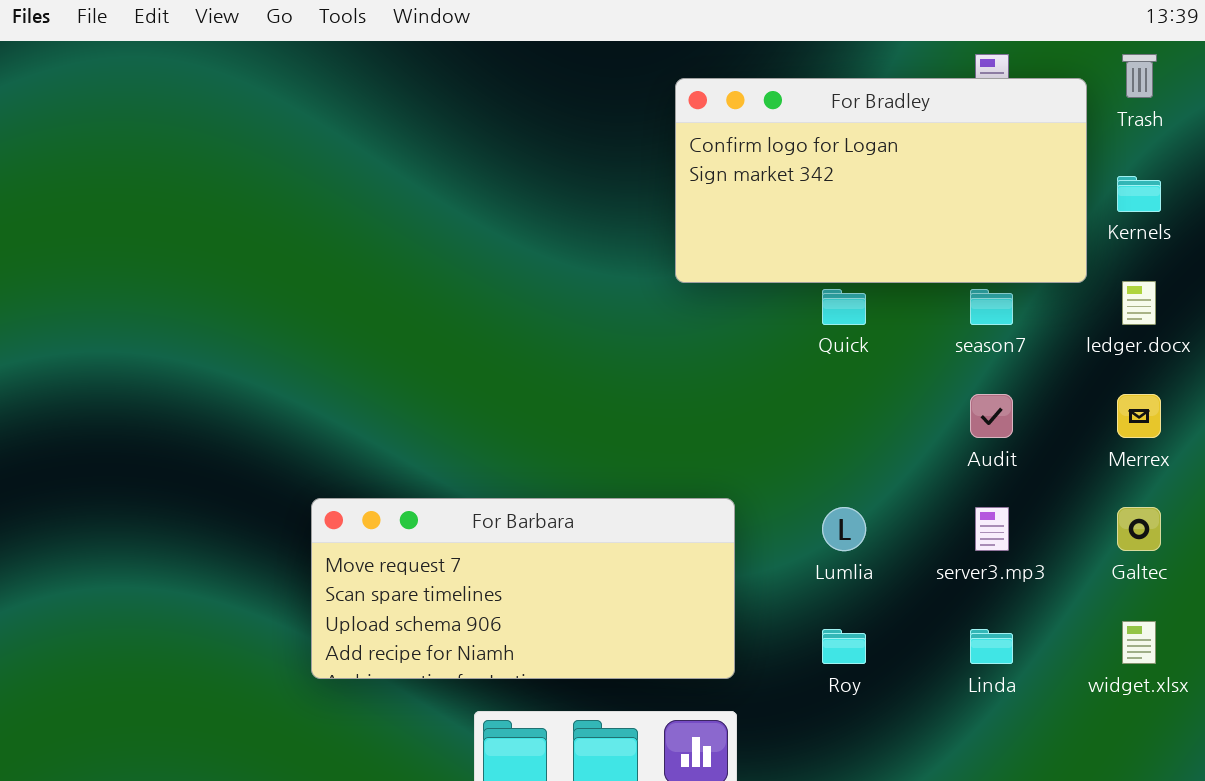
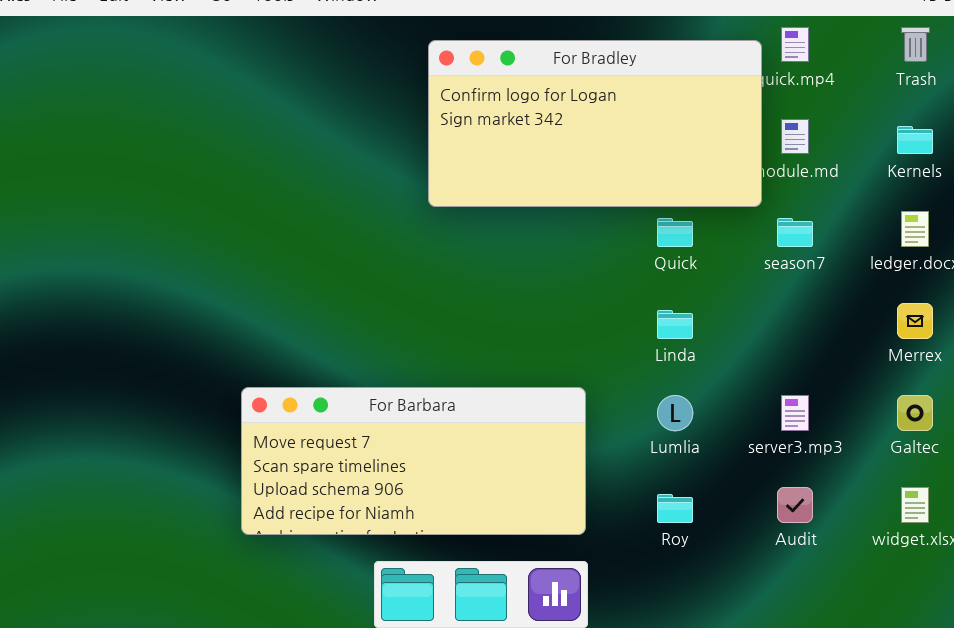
For Bradley: [675,78,1087,283] -> [428,40,762,207], moved
Audit: [970,394,1013,438] -> [777,487,813,523], moved
Linda: [970,629,1013,664] -> [657,310,693,339], moved

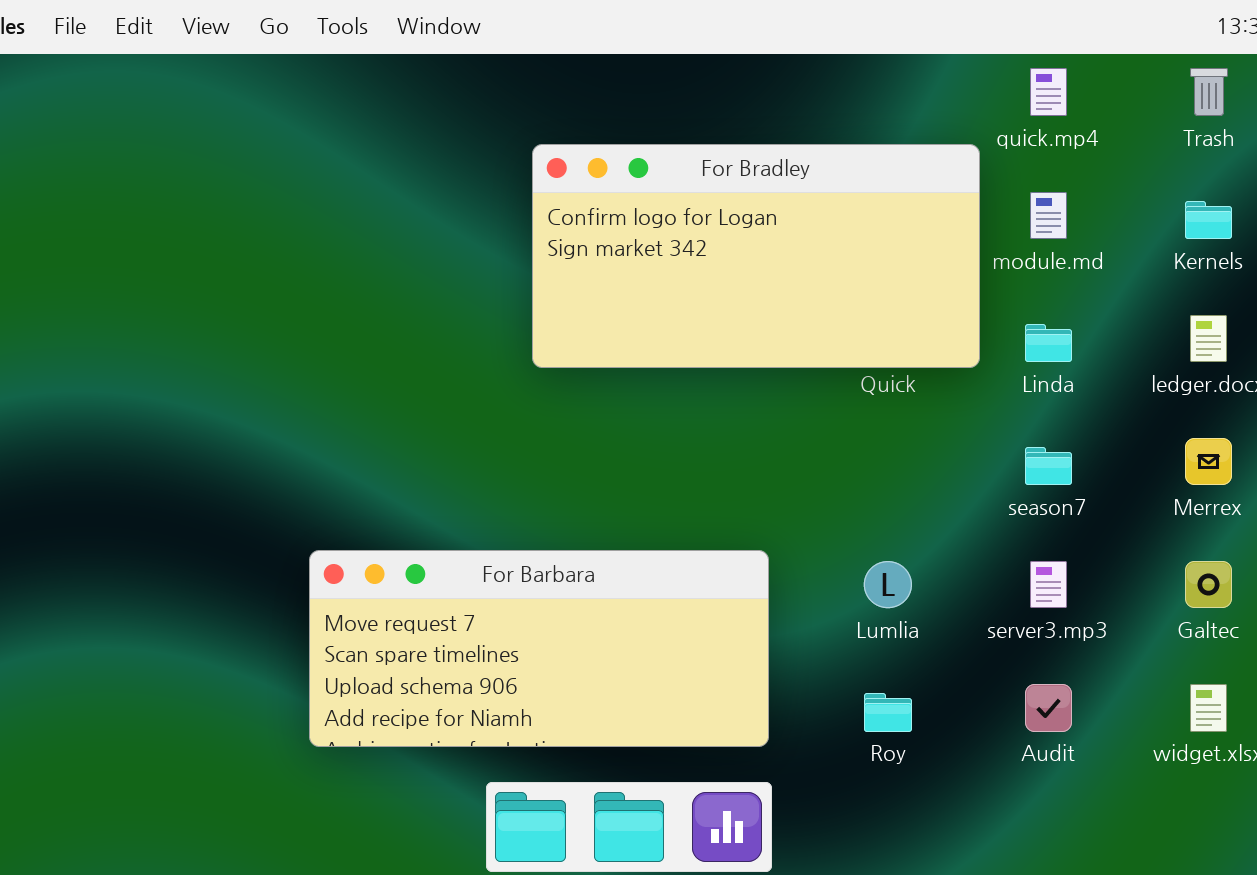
For Bradley: [428,40,762,207] -> [532,144,980,368], moved
season7: [777,218,813,247] -> [1025,447,1072,485], moved
Linda: [657,310,693,339] -> [1025,324,1072,362], moved

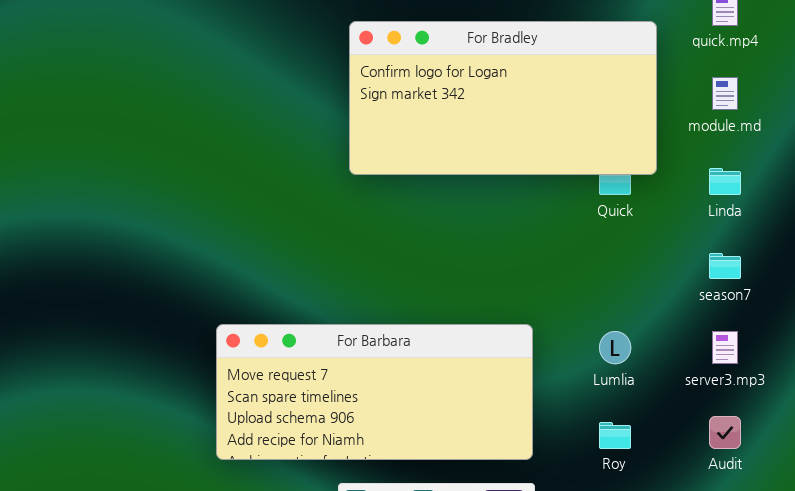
For Bradley: [532,144,980,368] -> [349,21,657,175], moved

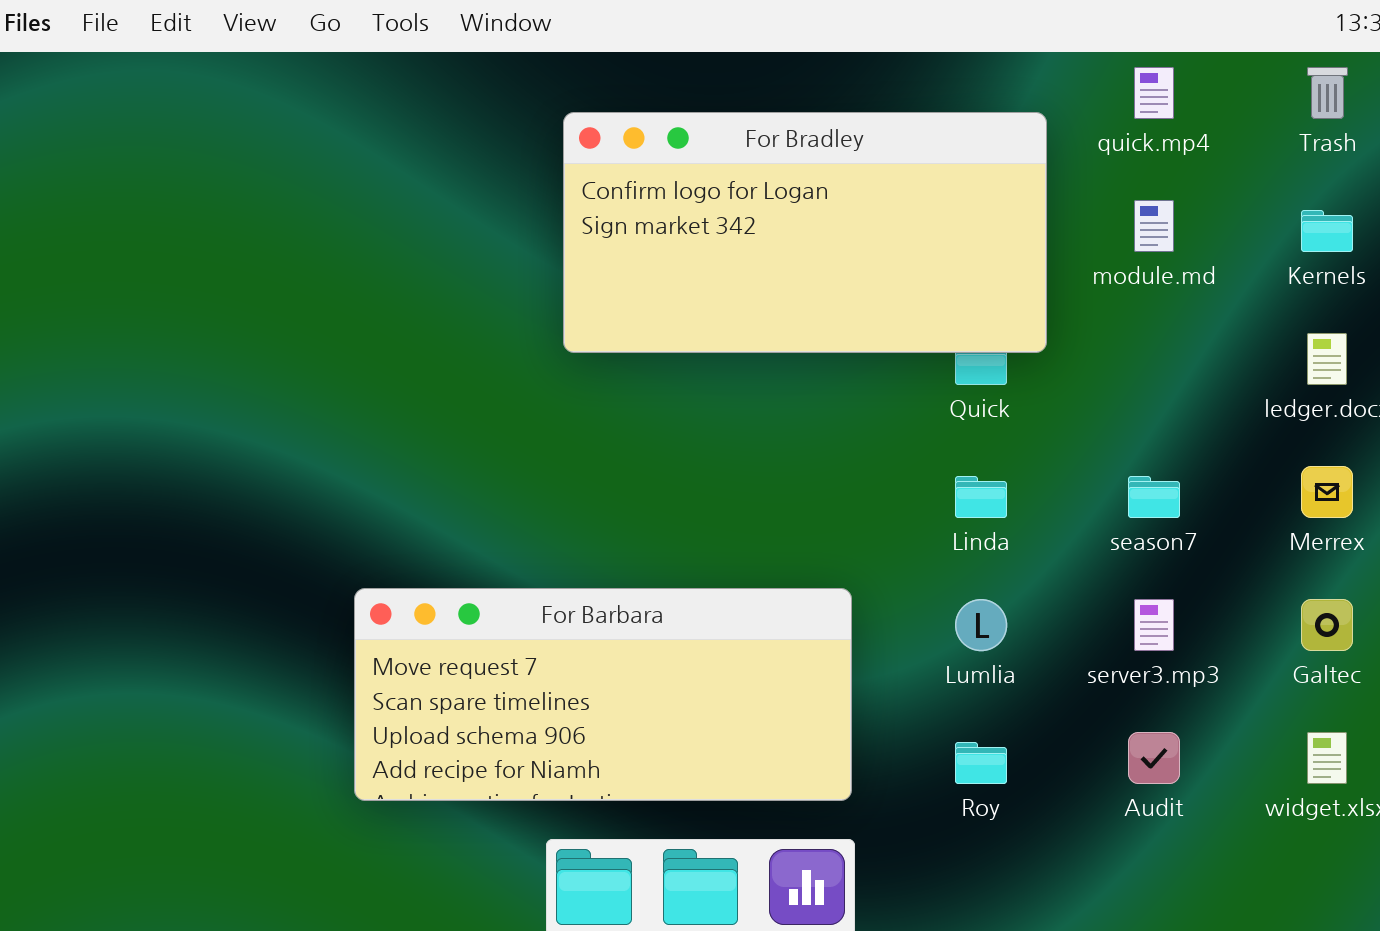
Linda: [709,168,741,195] -> [955,476,1007,518], moved

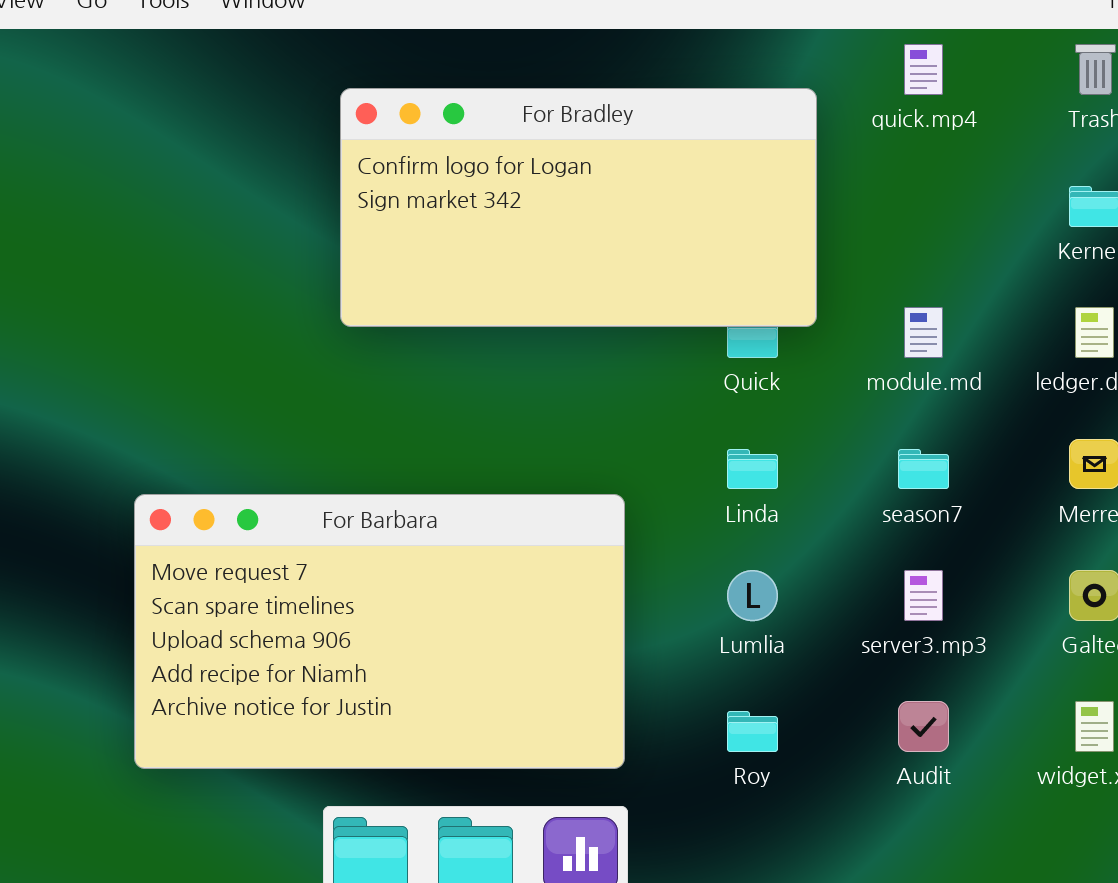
module.md: [1134,200,1174,252] -> [904,307,943,358], moved
For Barbara: [354,588,852,801] -> [134,494,625,769], resized

